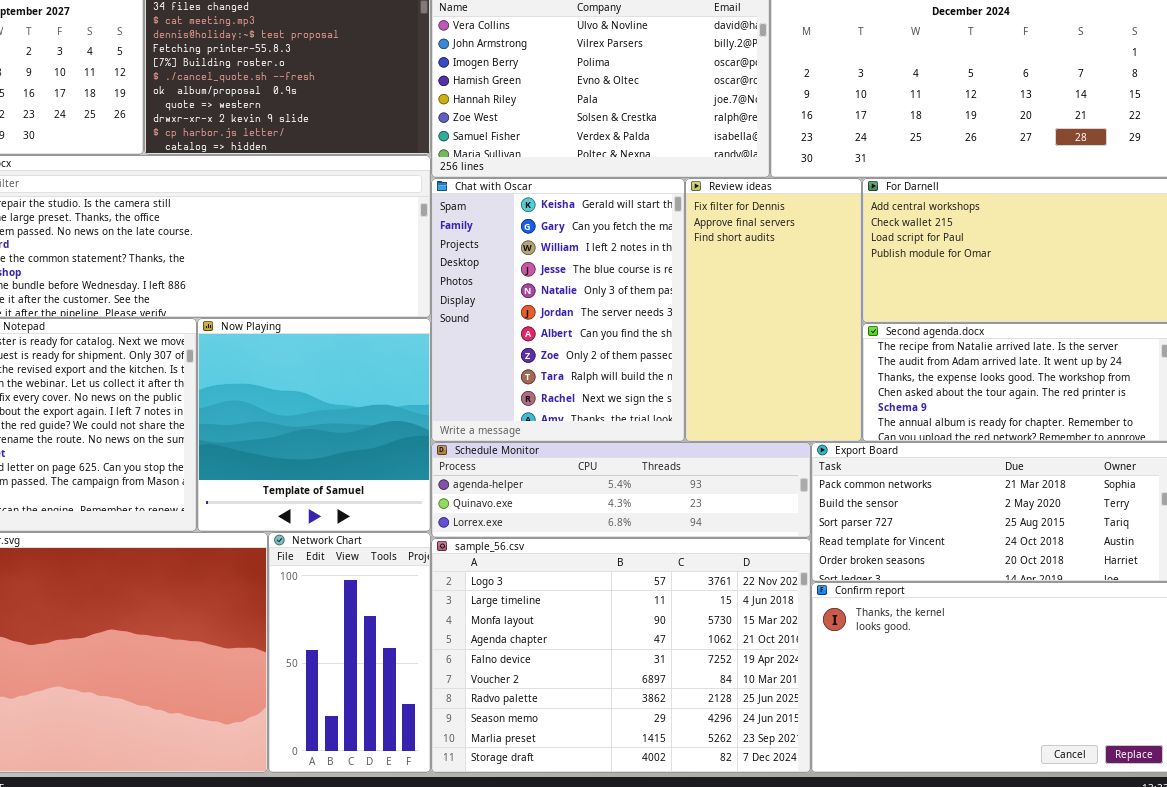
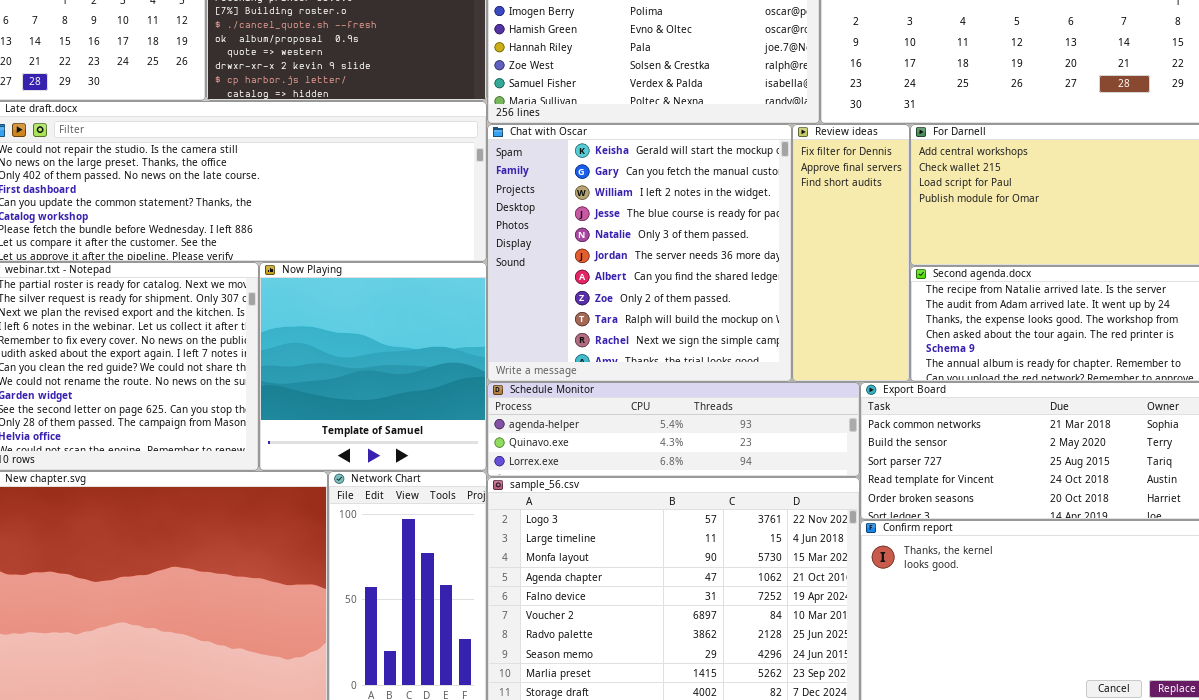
Chat with Oscar: [431,178,685,442] -> [487,124,792,382], resized
Review ideas: [685,178,862,442] -> [792,124,910,382], resized

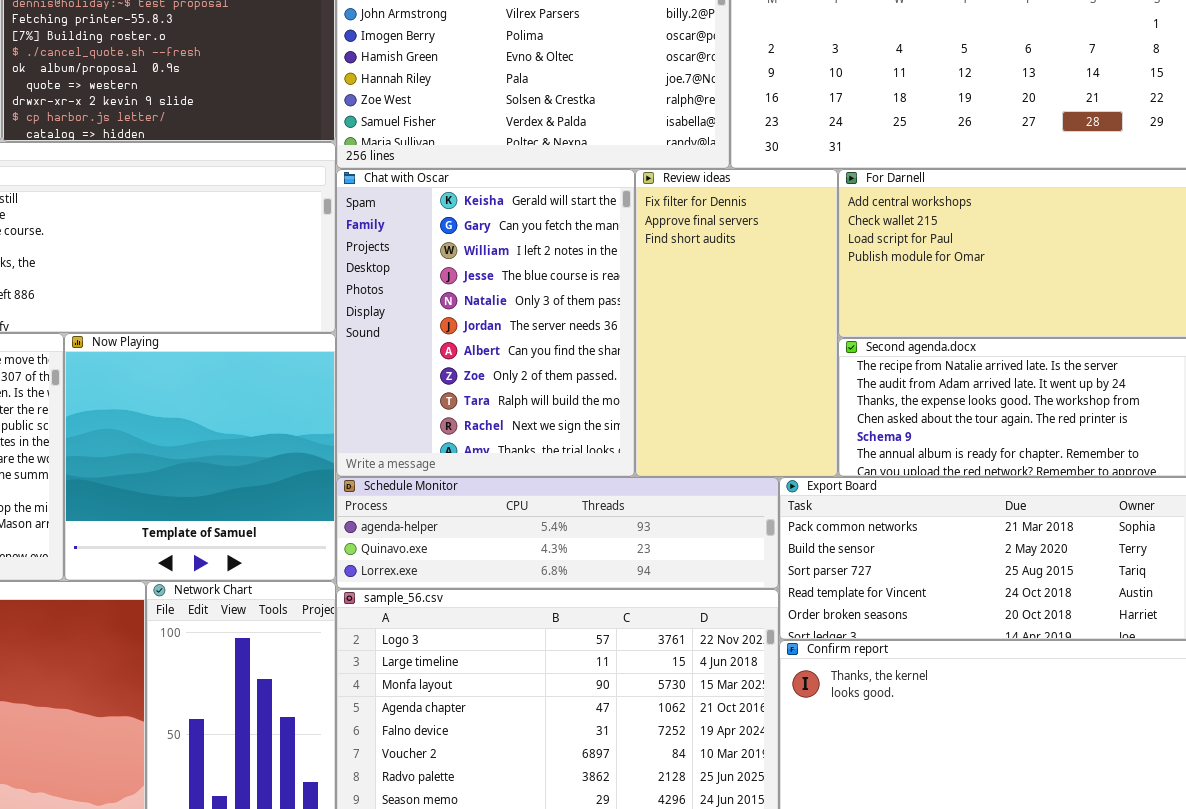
Chat with Oscar: [487,124,792,382] -> [336,169,635,477], resized
Review ideas: [792,124,910,382] -> [635,169,838,477], resized

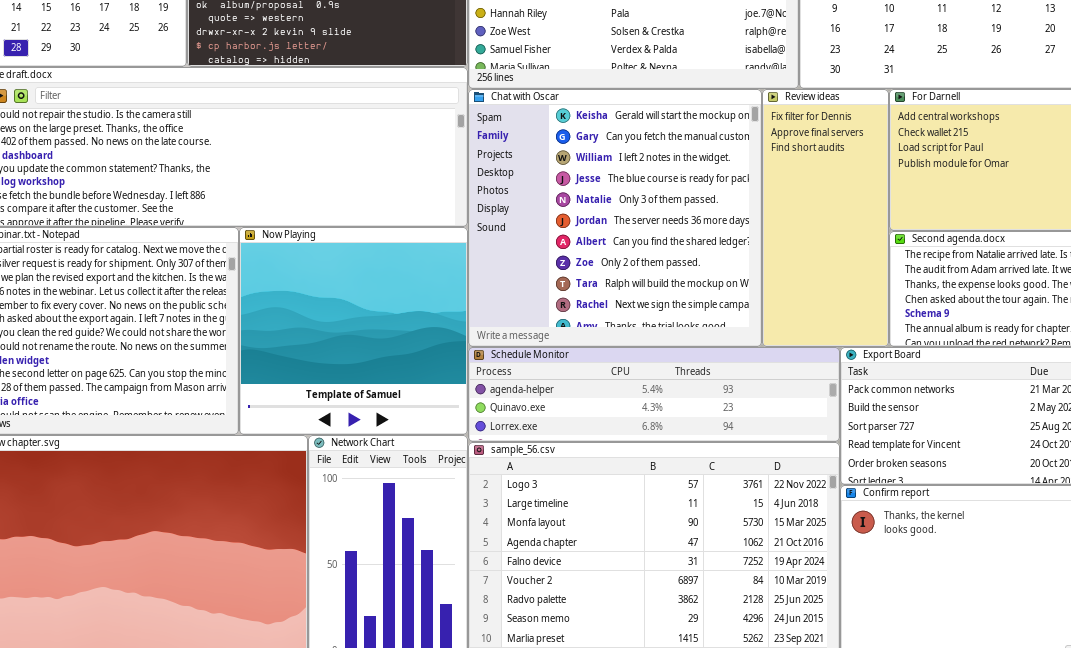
Chat with Oscar: [336,169,635,477] -> [468,89,762,347], resized
Review ideas: [635,169,838,477] -> [762,89,889,347], resized

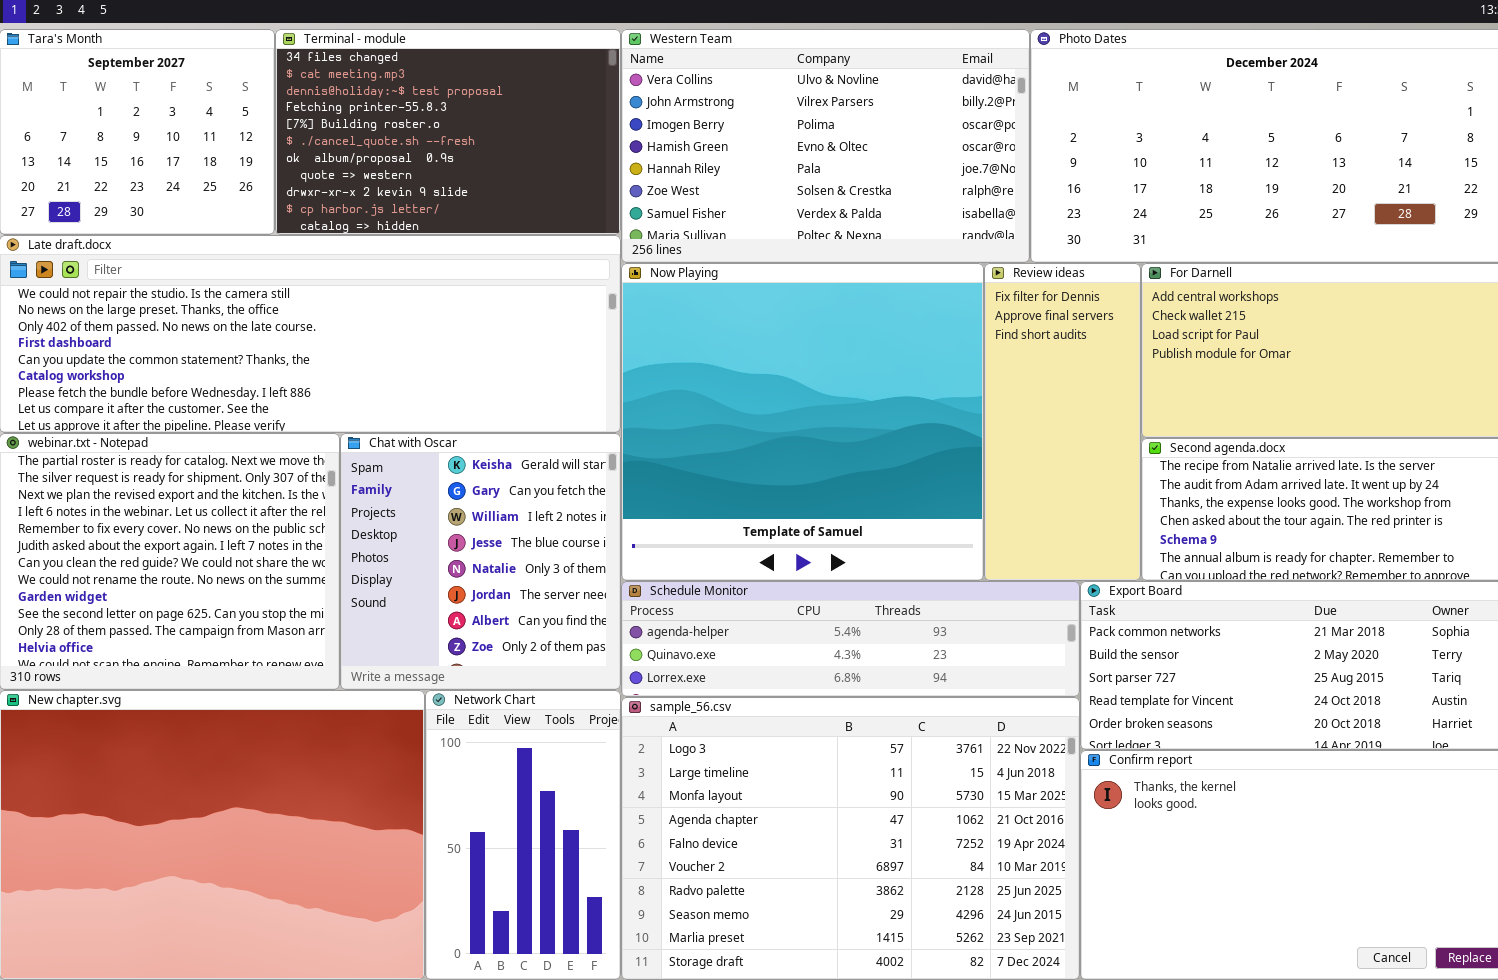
Chat with Oscar: [468,89,762,347] -> [340,433,621,690], moved, resized
Now Playing: [239,227,468,435] -> [621,263,984,581], moved, resized

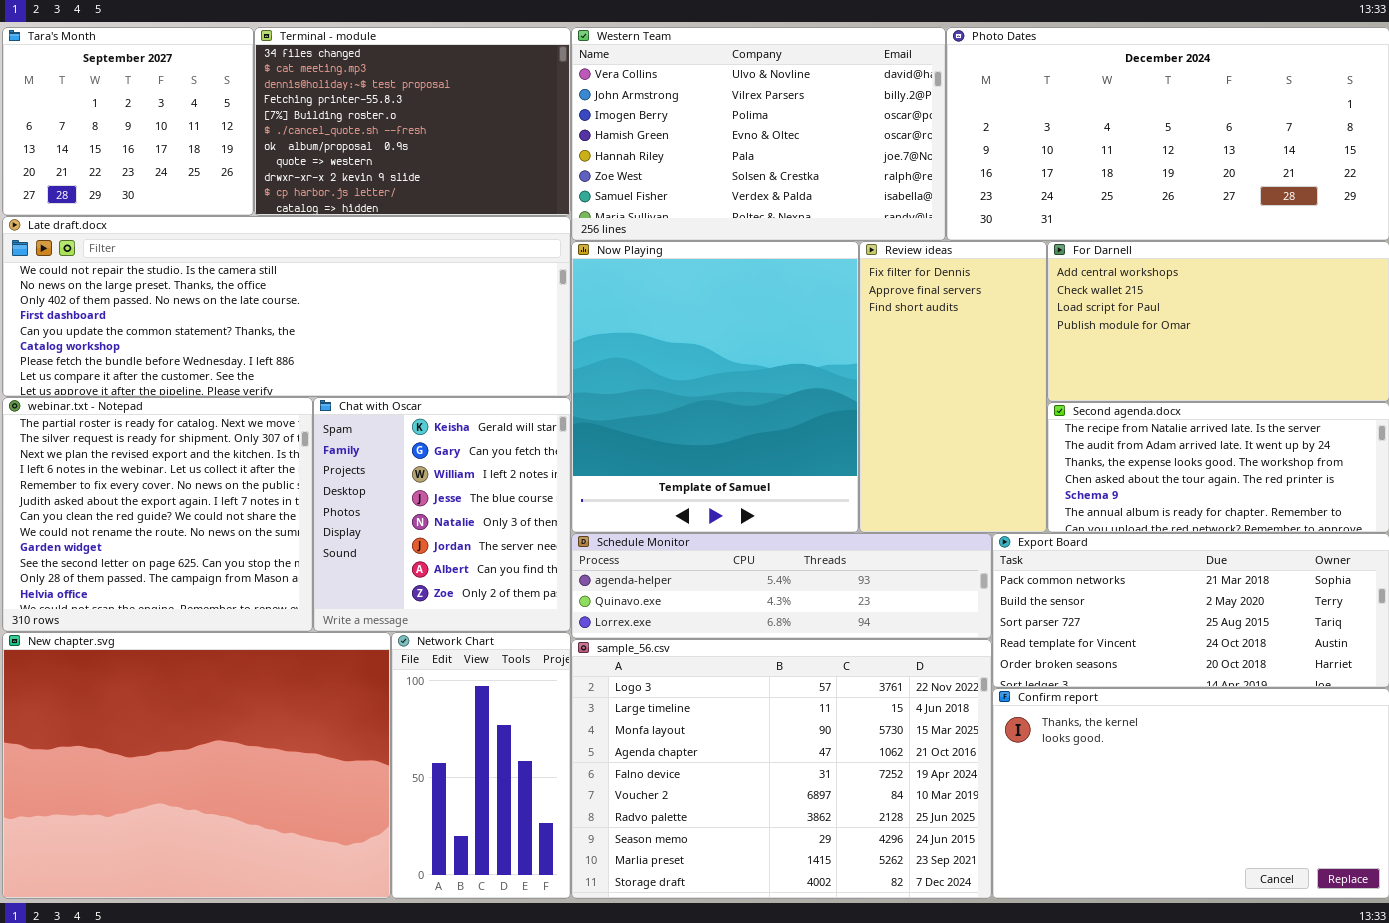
Now Playing: [621,263,984,581] -> [571,241,859,533], resized
Review ideas: [984,263,1141,581] -> [859,241,1047,533], resized

